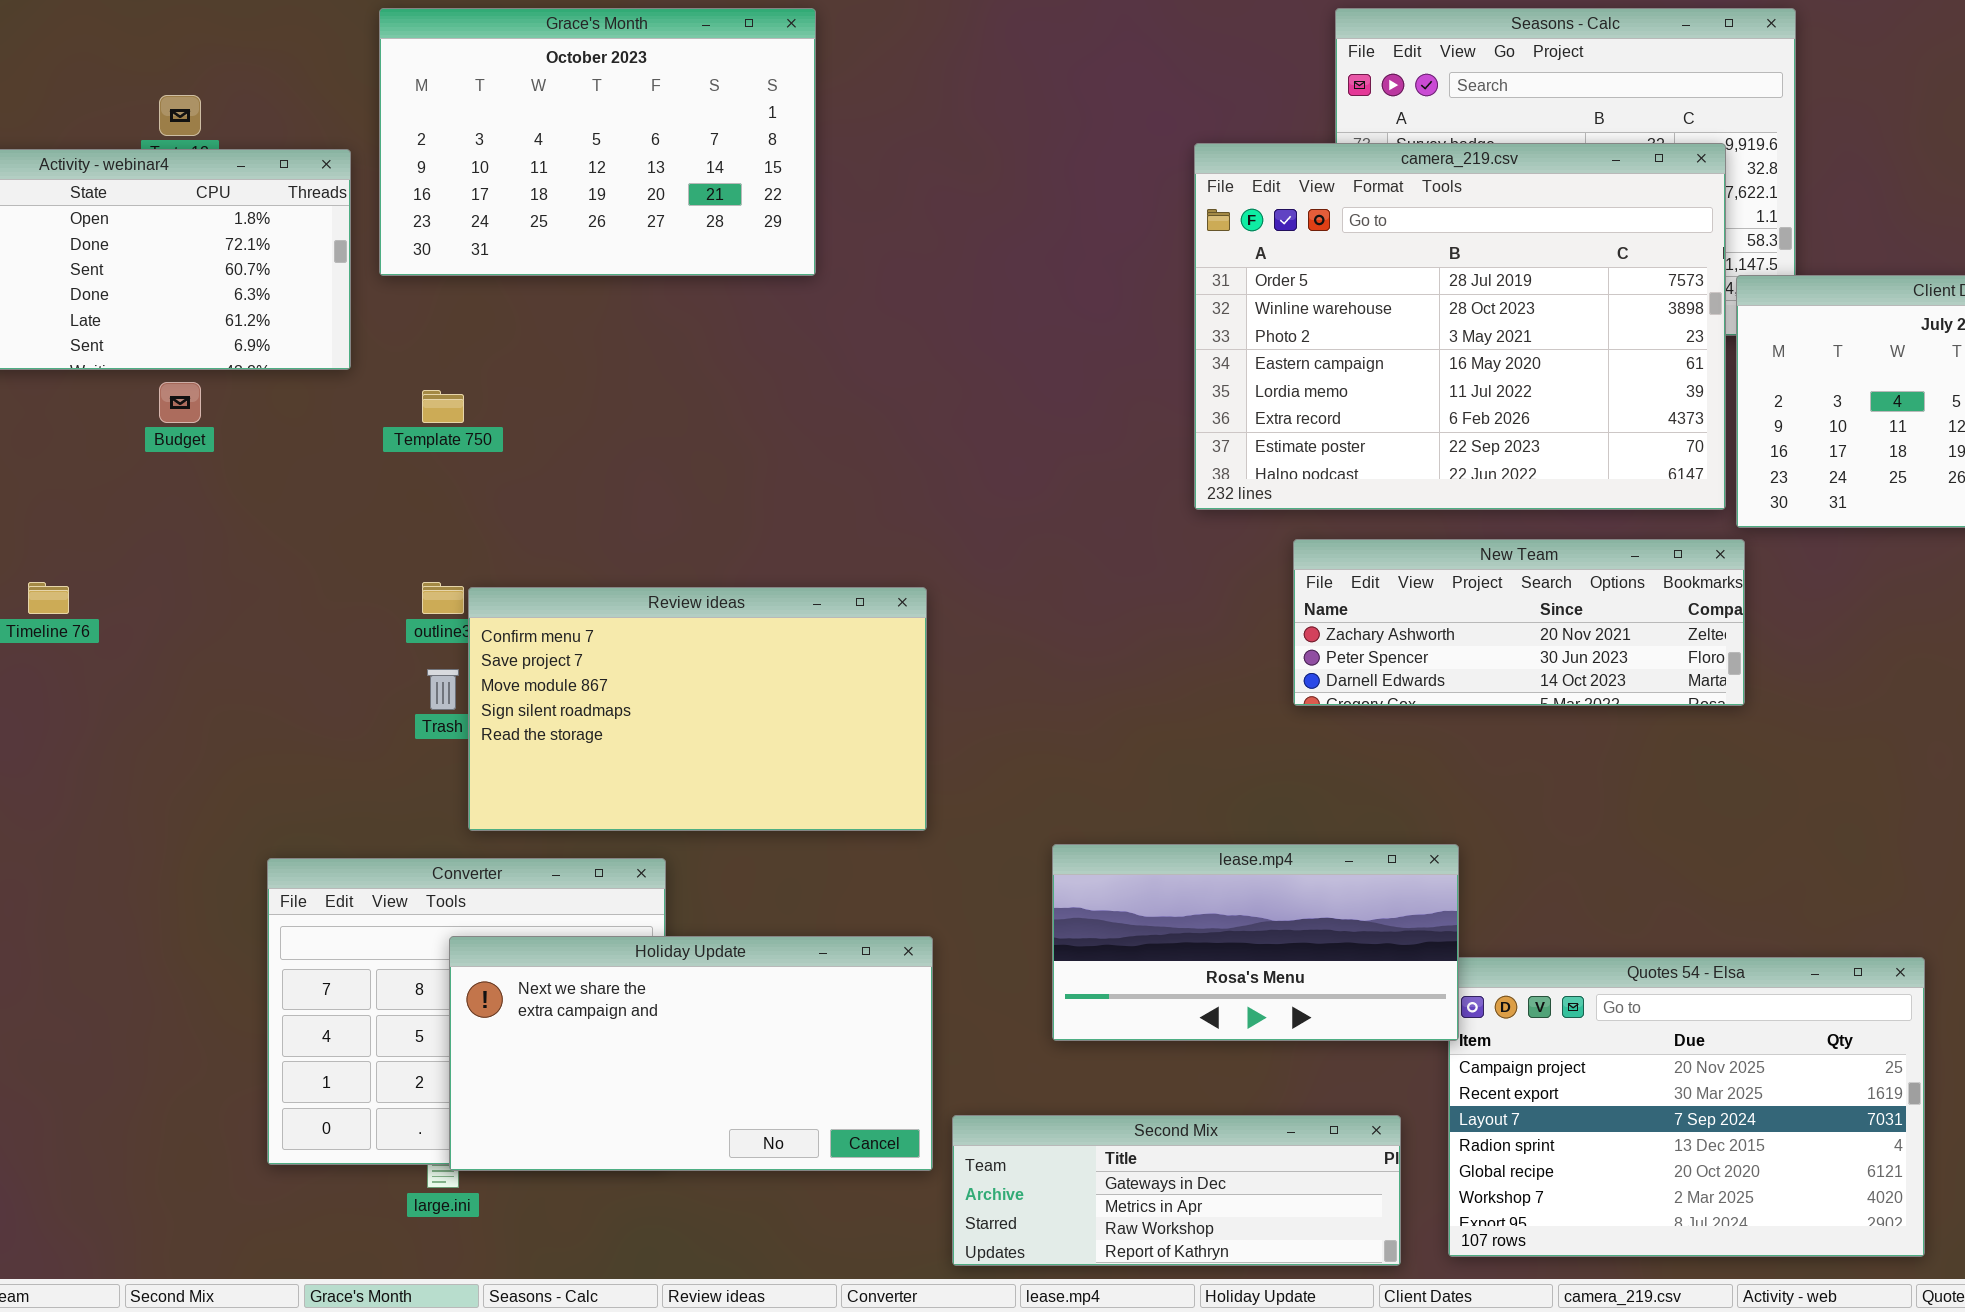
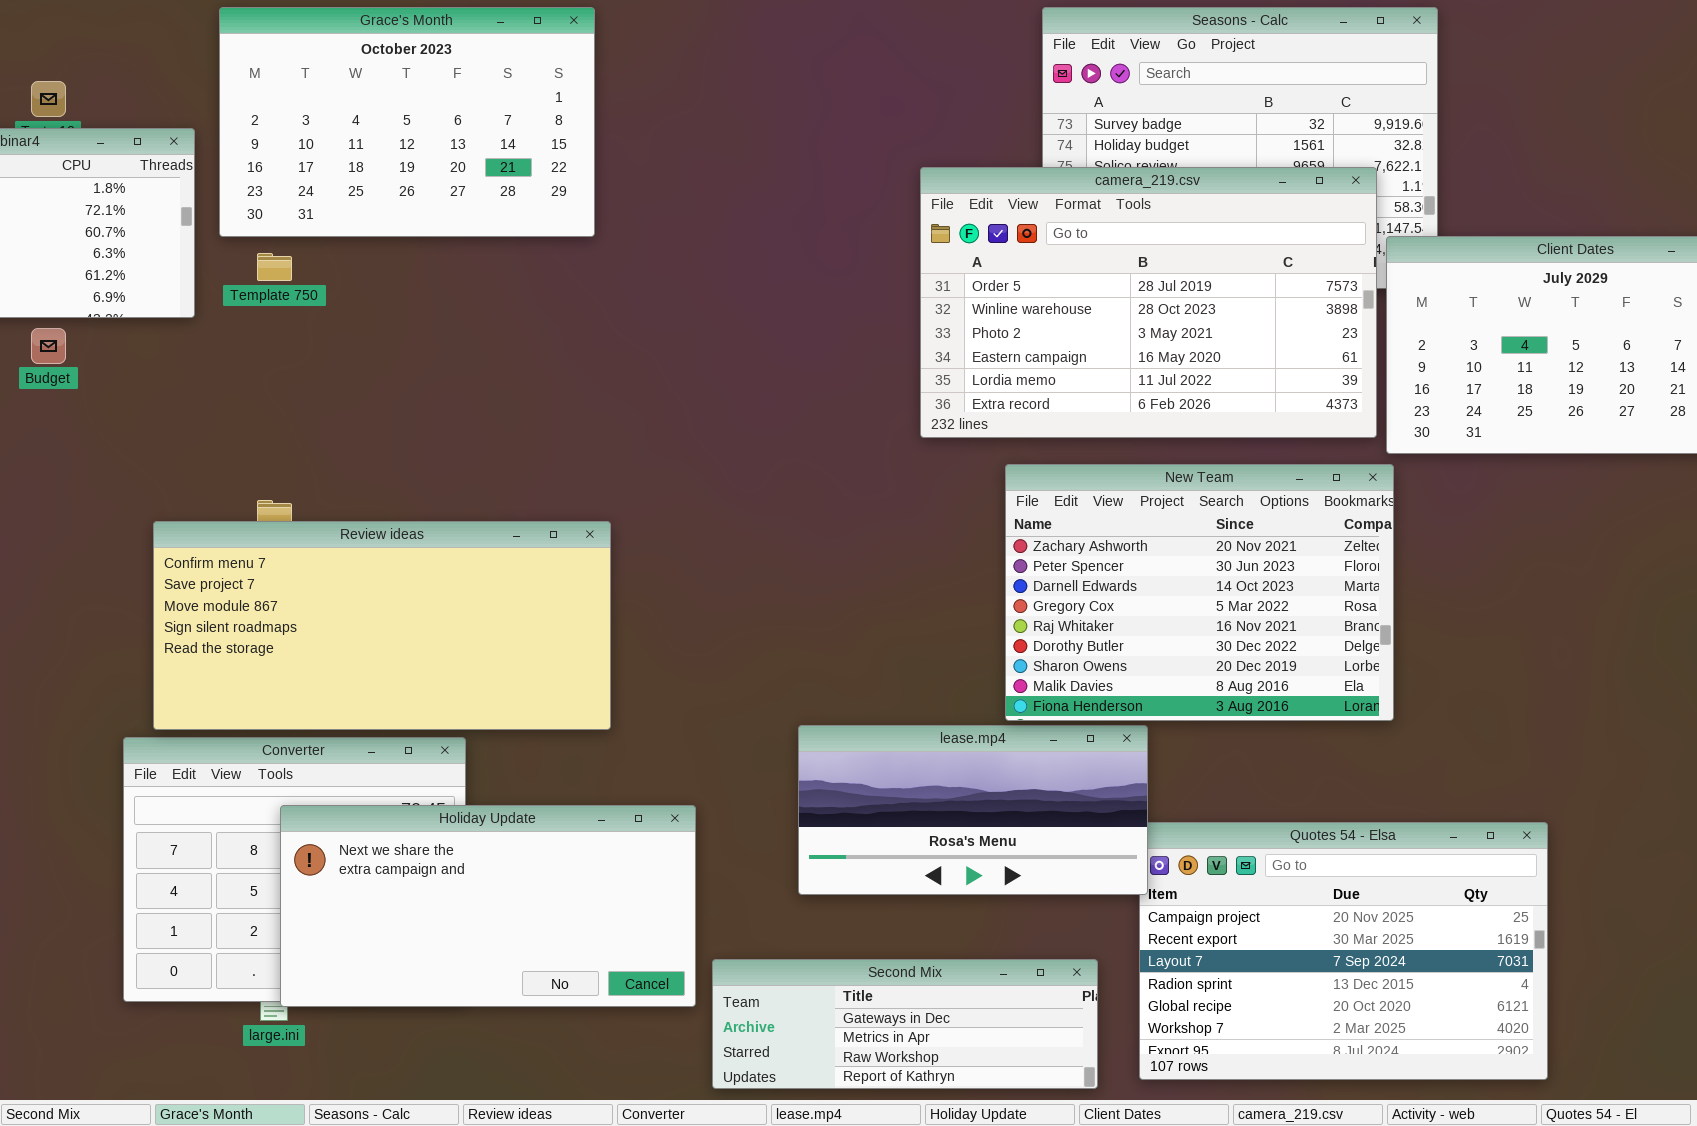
camera_219.csv: [1194,143,1726,510] -> [920,167,1377,438], resized
Template 750: [422,390,464,423] -> [257,253,292,281], moved
New Team: [1293,539,1745,706] -> [1005,464,1394,721], resized
Review ideas: [468,587,927,831] -> [153,521,611,730], moved, resized

